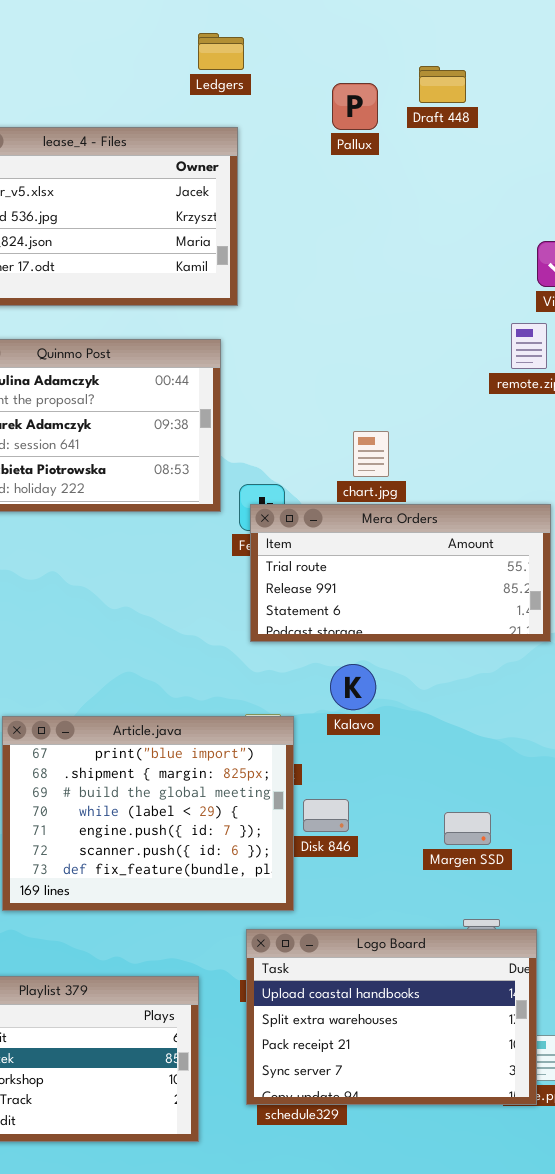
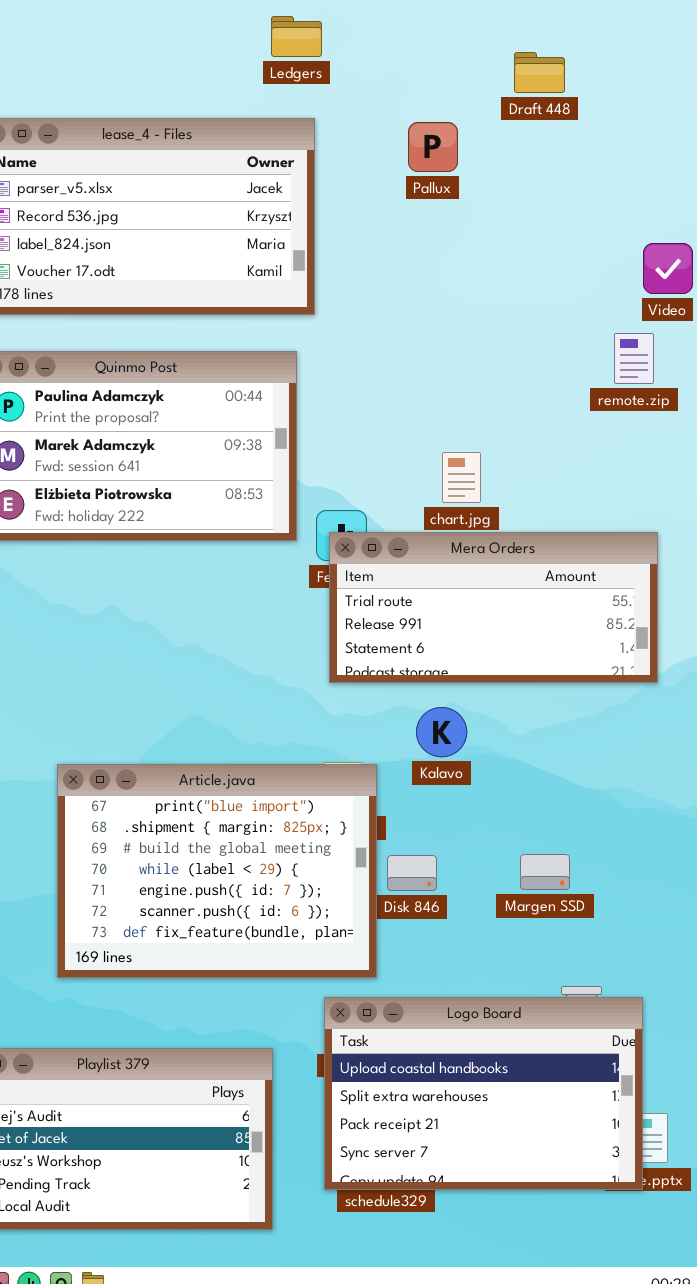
Pallux: [332,83,378,130] -> [408,122,458,172], moved
Margen SSD: [444,812,491,845] -> [520,854,570,890], moved

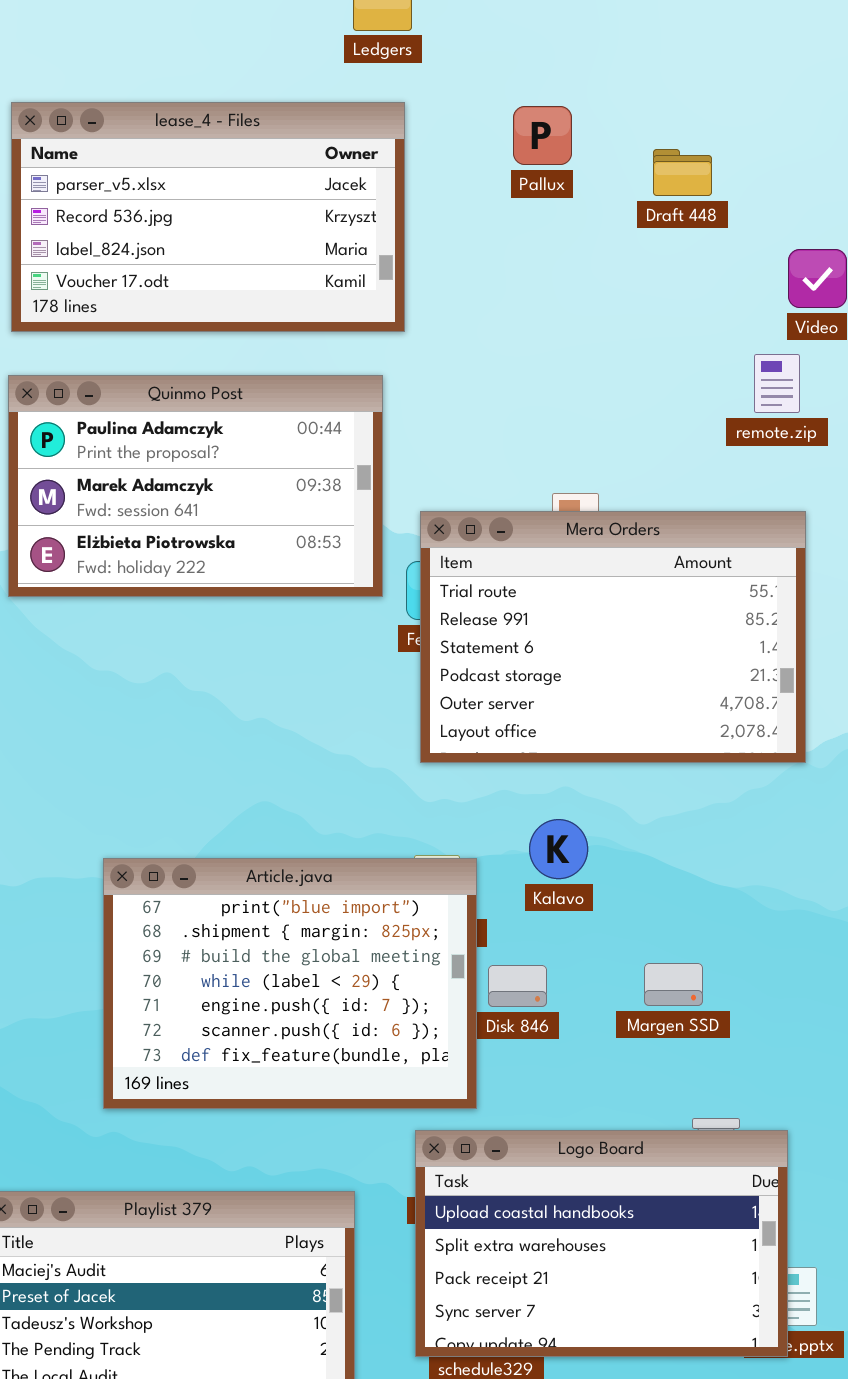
Draft 448: [514,52,565,93] -> [653,149,712,196], moved
Mera Orders: [329,532,658,683] -> [420,511,806,763], resized
Kalavo: [416,707,467,757] -> [529,819,588,879], moved

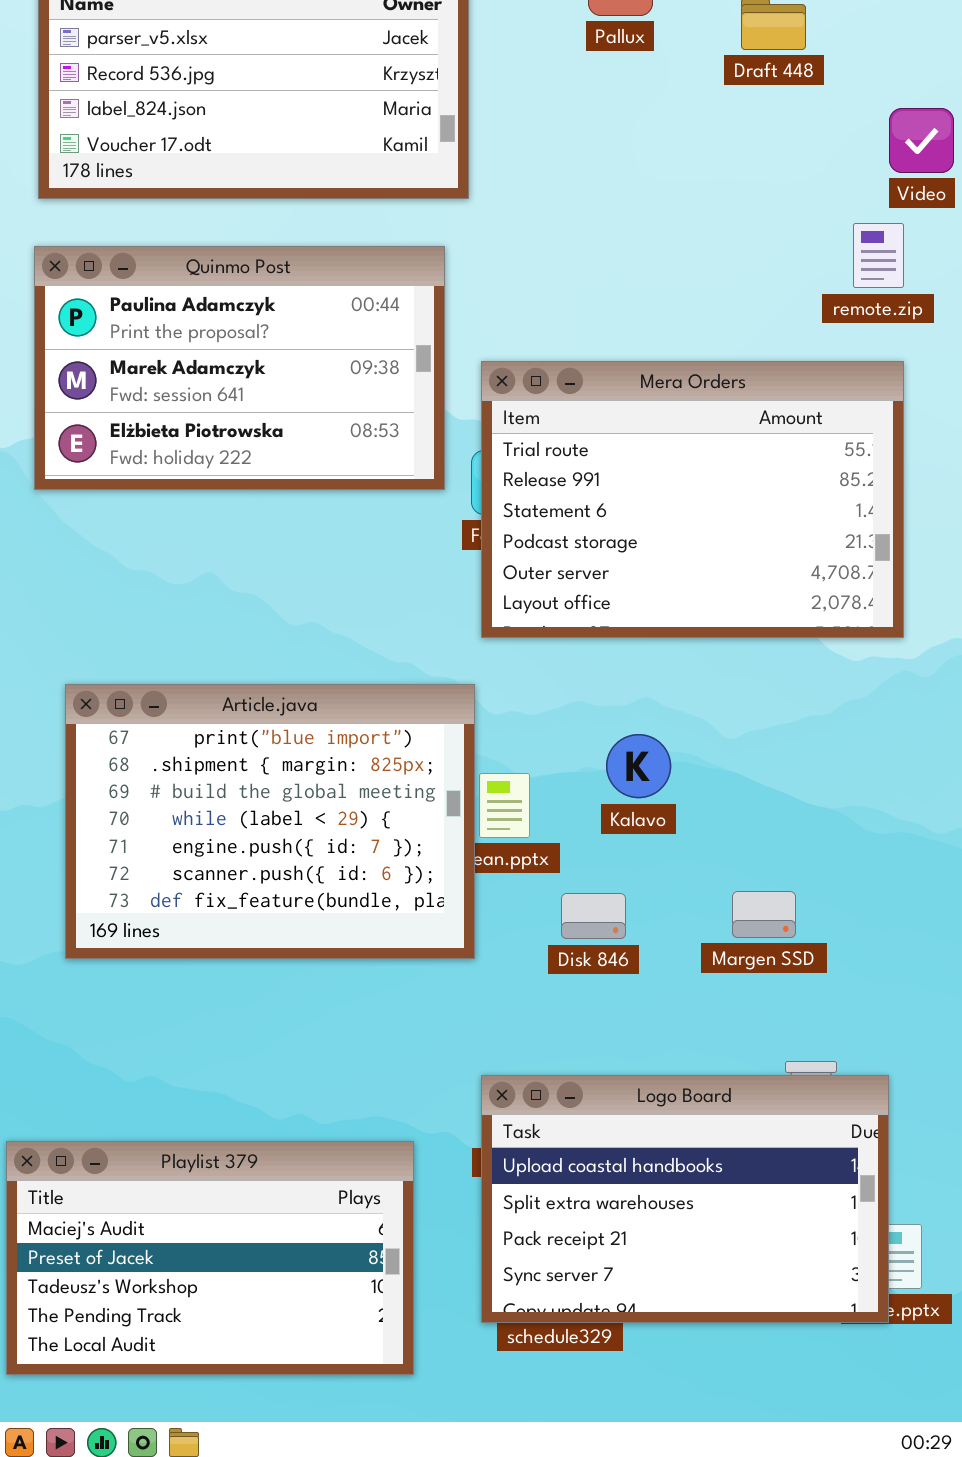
Mera Orders: [420,511,806,763] -> [481,361,904,638], moved
Article.java: [103,858,477,1109] -> [65,684,475,959], moved

